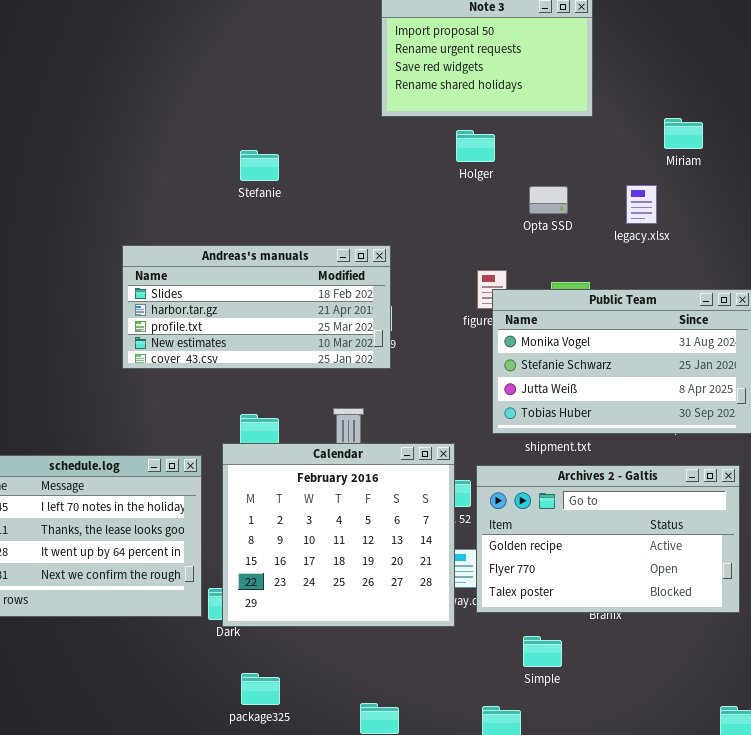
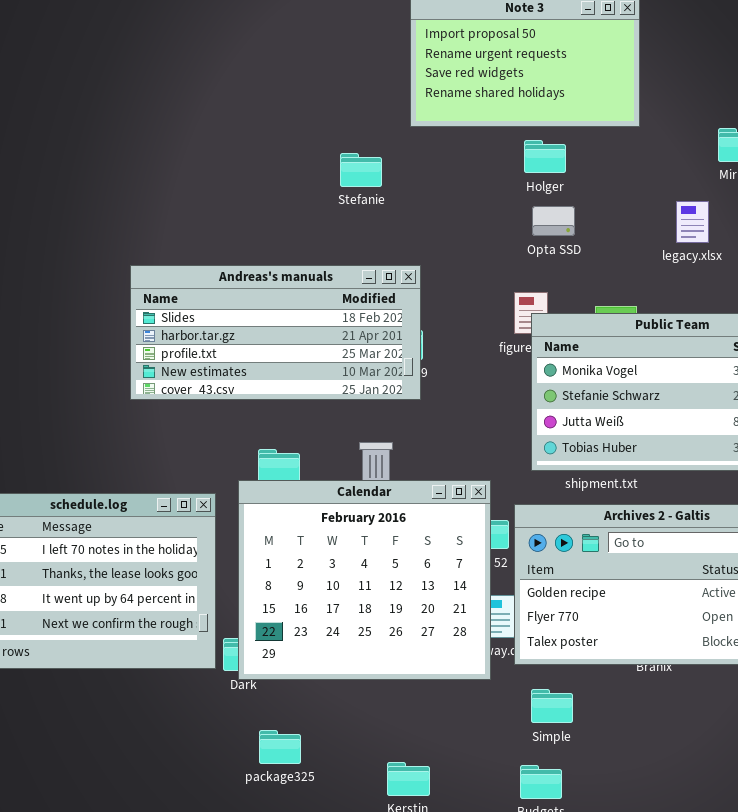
Holger: [456,130,495,162] -> [524,140,566,173], moved
Stefanie: [240,150,279,181] -> [340,153,382,187], moved
Opta SSD: [529,186,568,214] -> [532,206,575,236], moved
Simple: [523,636,562,667] -> [531,689,573,723], moved

